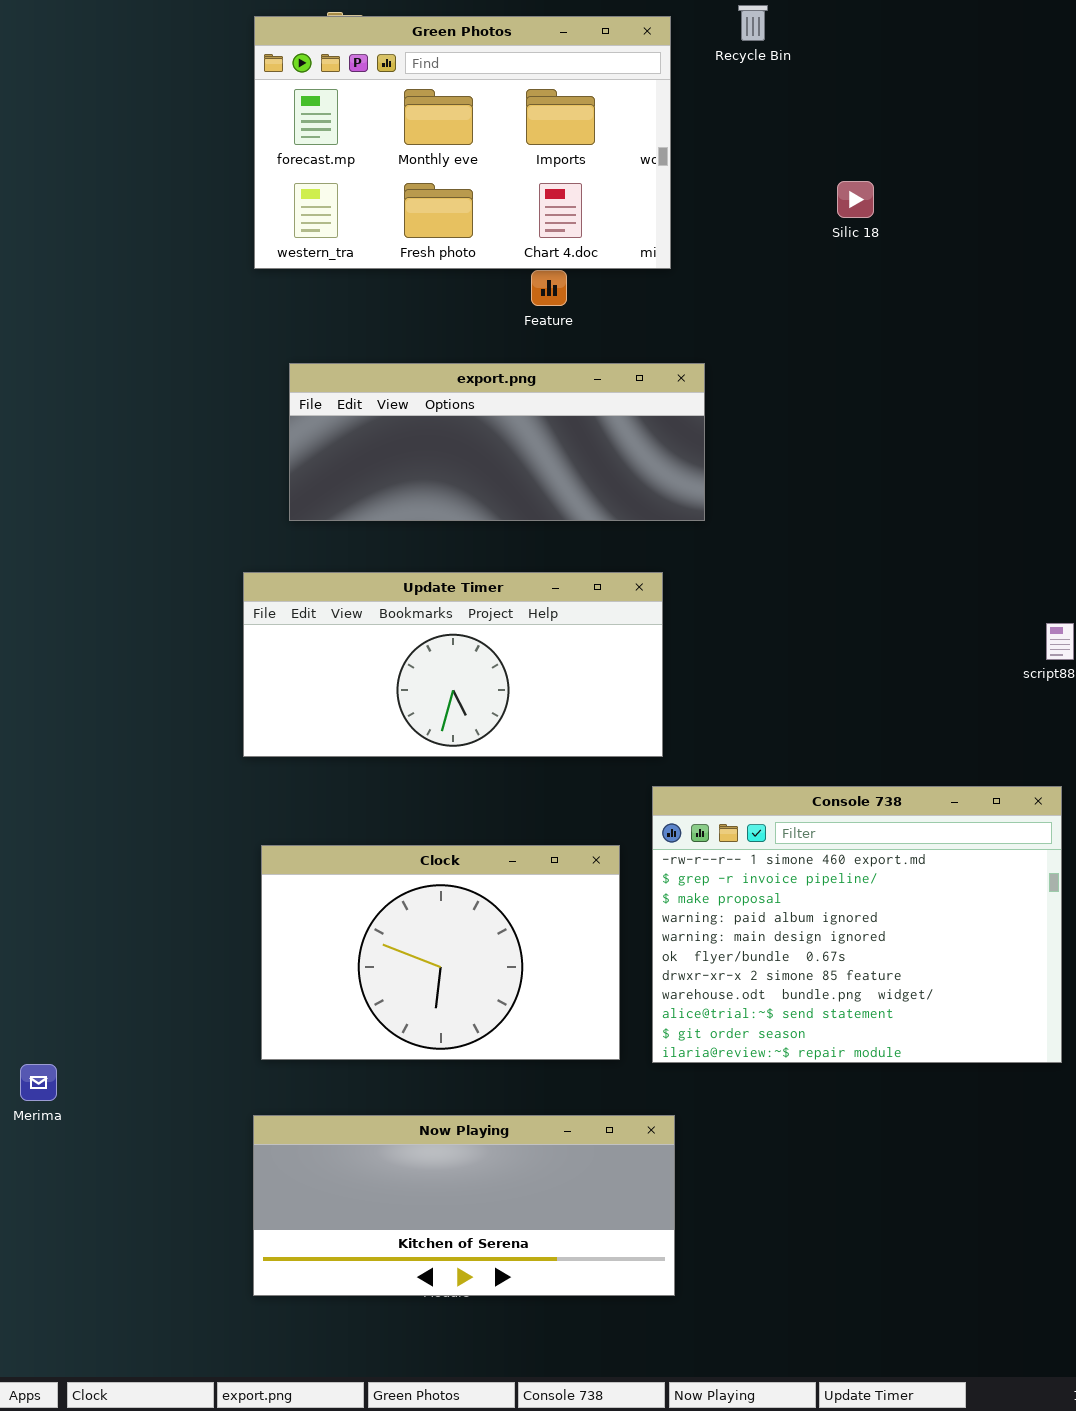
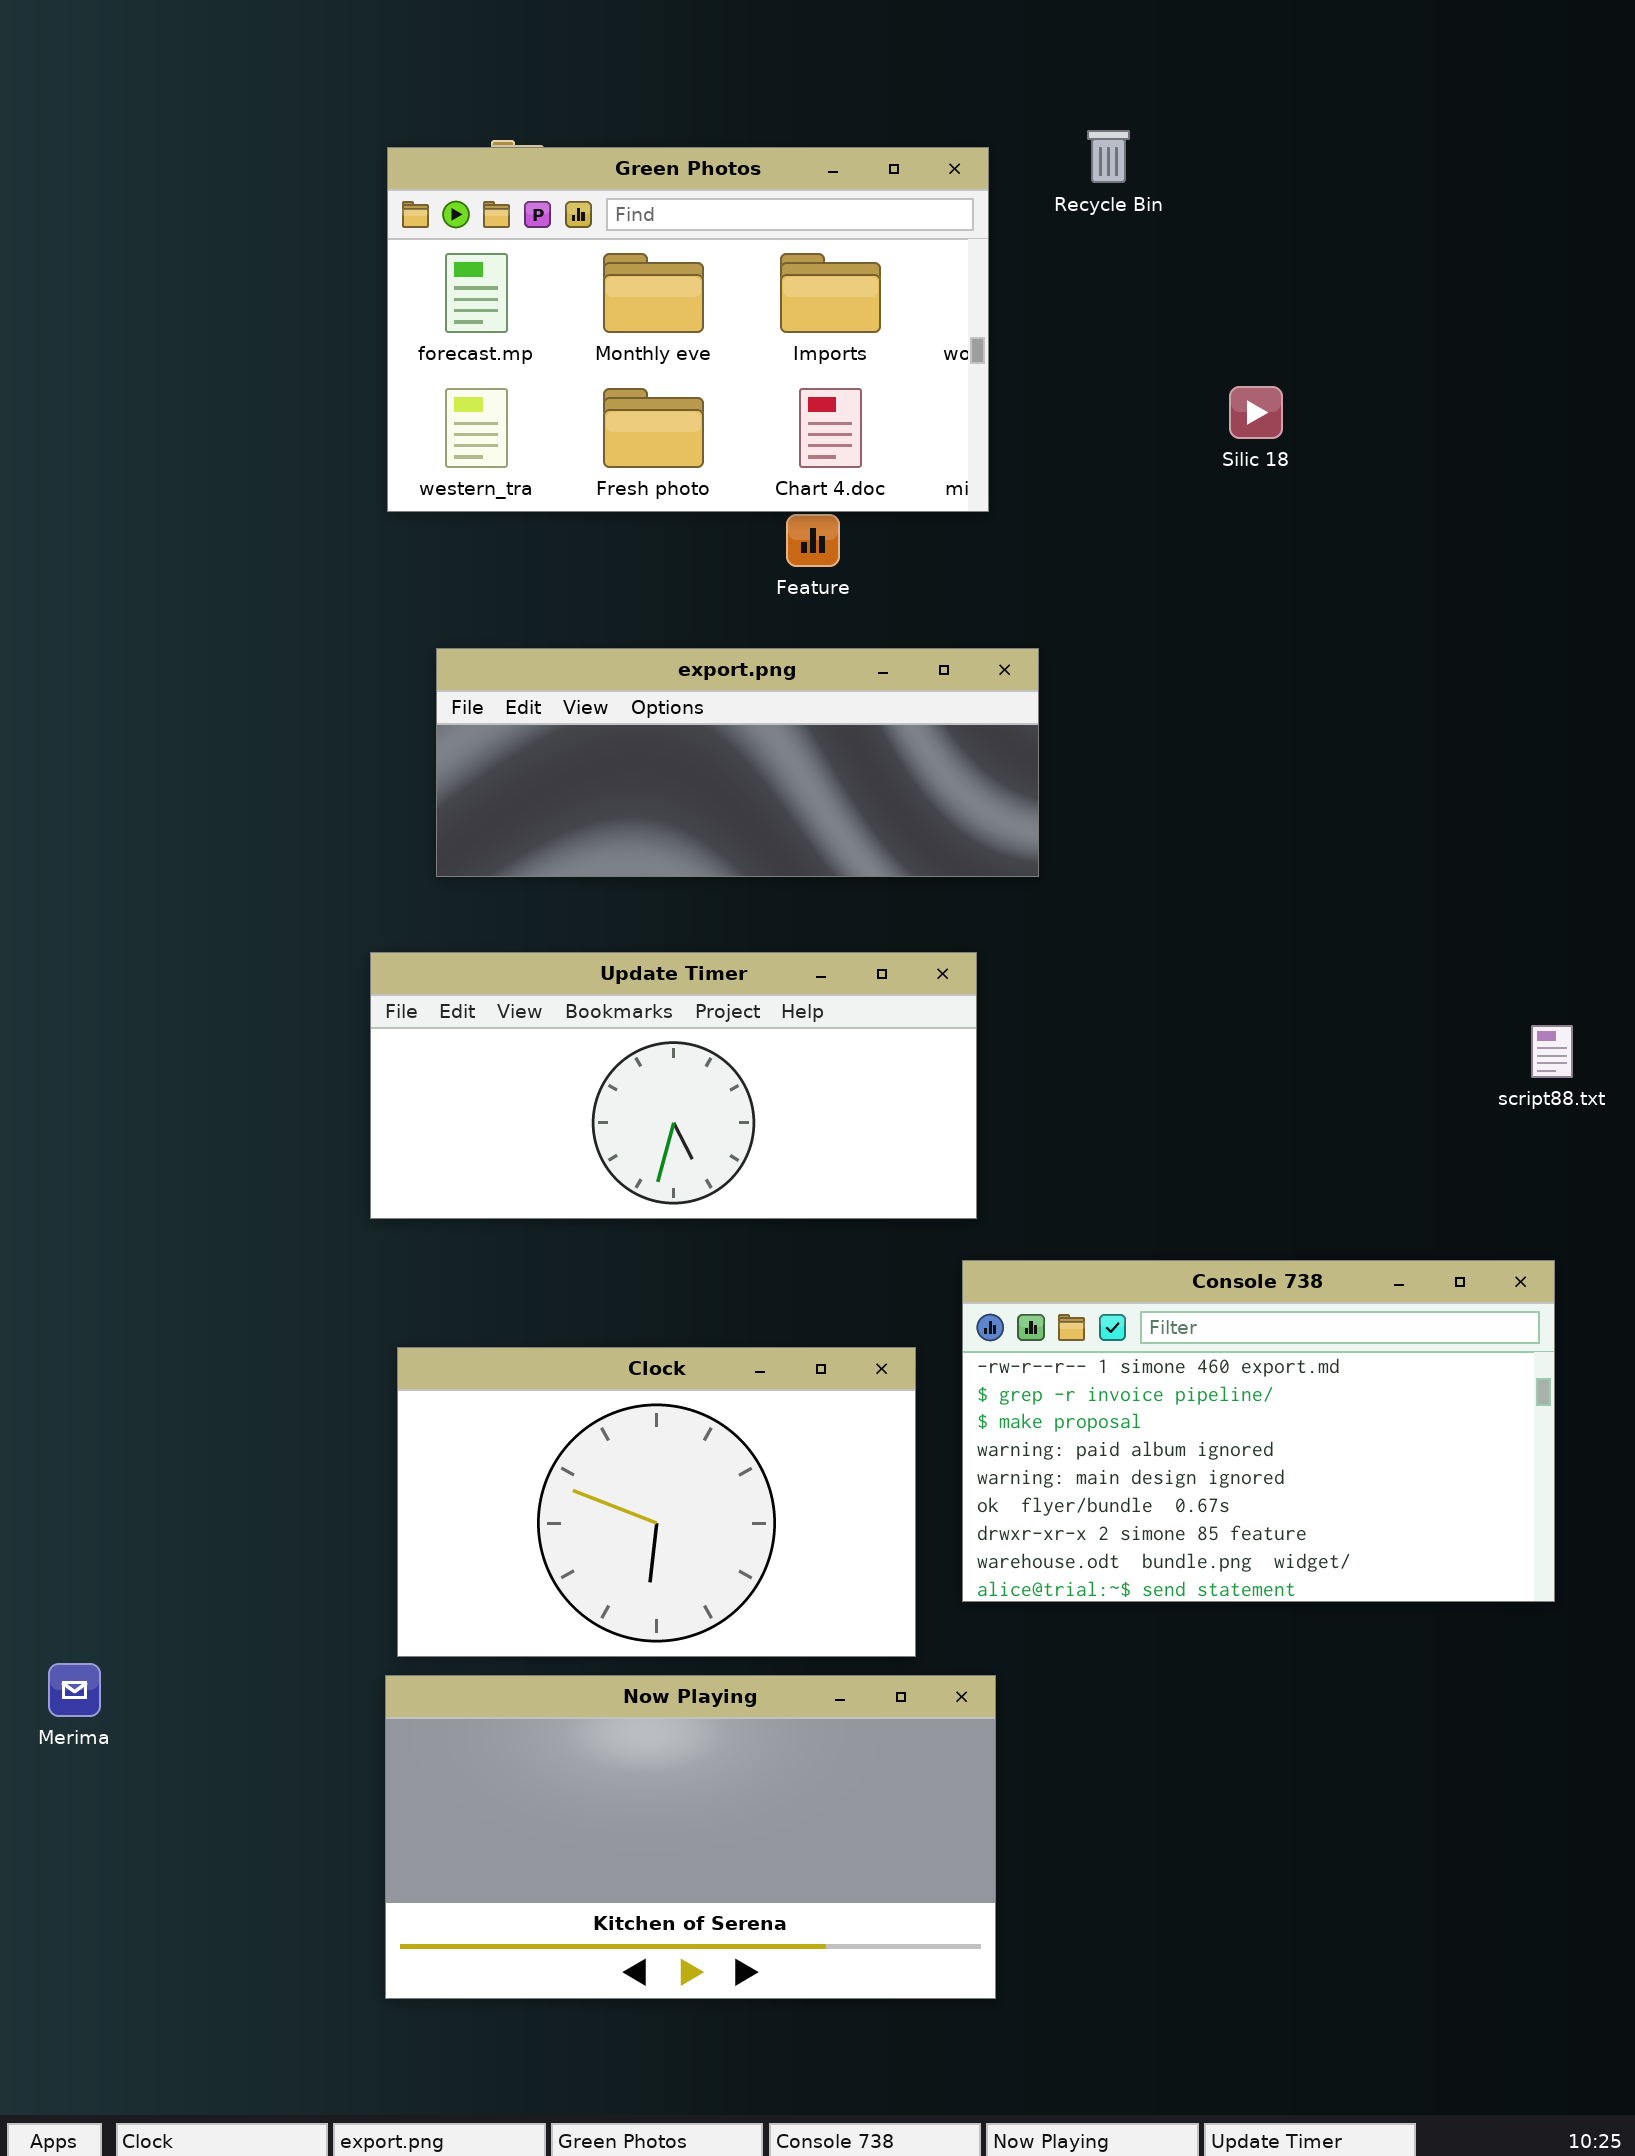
Console 738: [652,786,1062,1063] -> [962,1260,1555,1602], resized
Now Playing: [253,1115,675,1296] -> [385,1675,996,1999], resized

